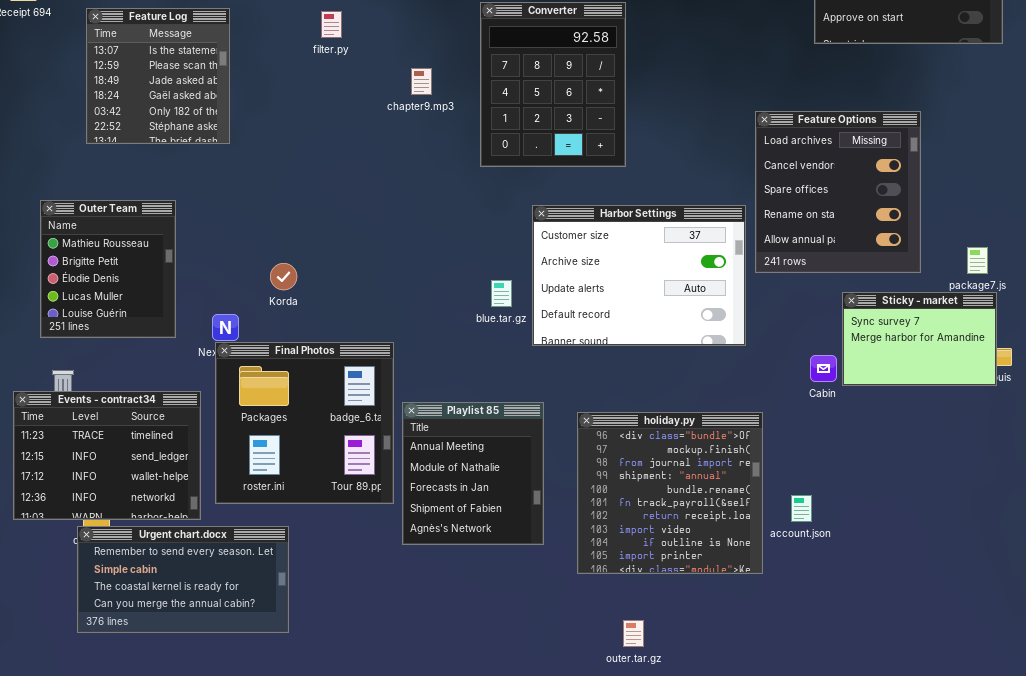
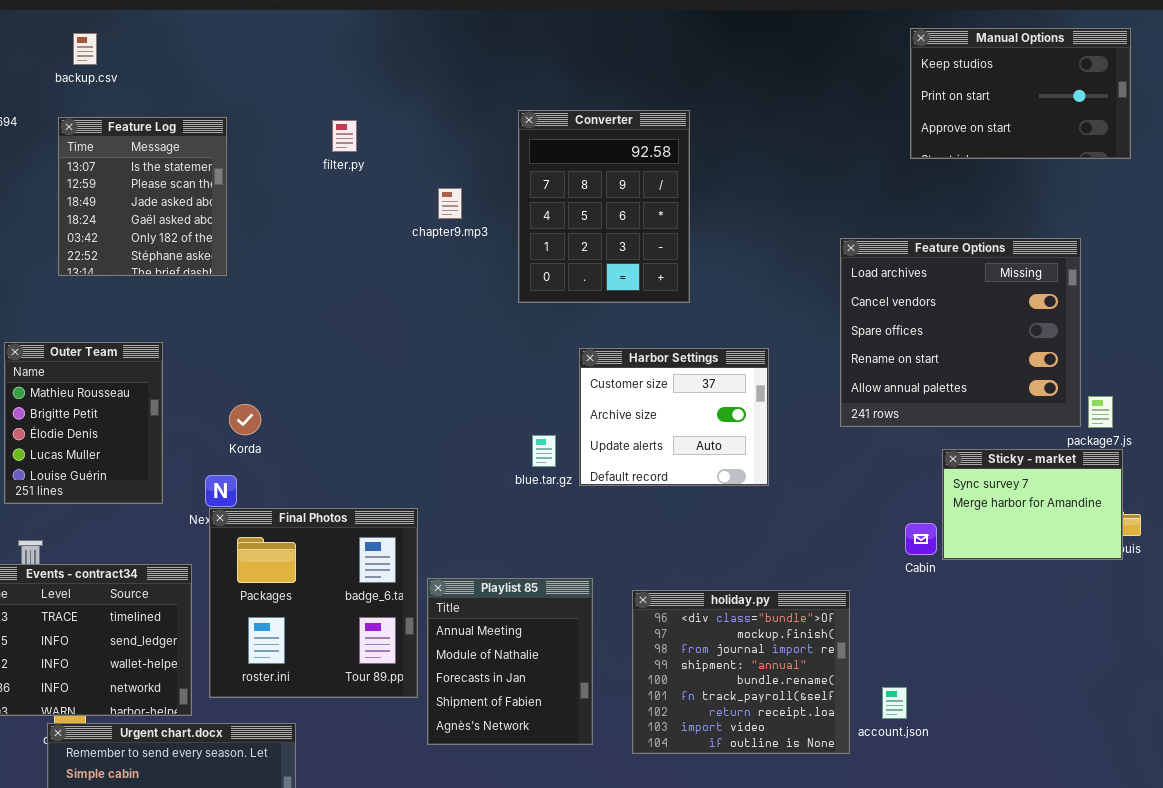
Feature Options: [755,111,921,273] -> [840,238,1081,427], resized
Harbor Settings: [532,205,746,346] -> [579,348,769,486], resized
Korda: [270,263,297,290] -> [229,404,261,435], moved
holiday.py: [577,412,763,574] -> [632,590,850,754], resized

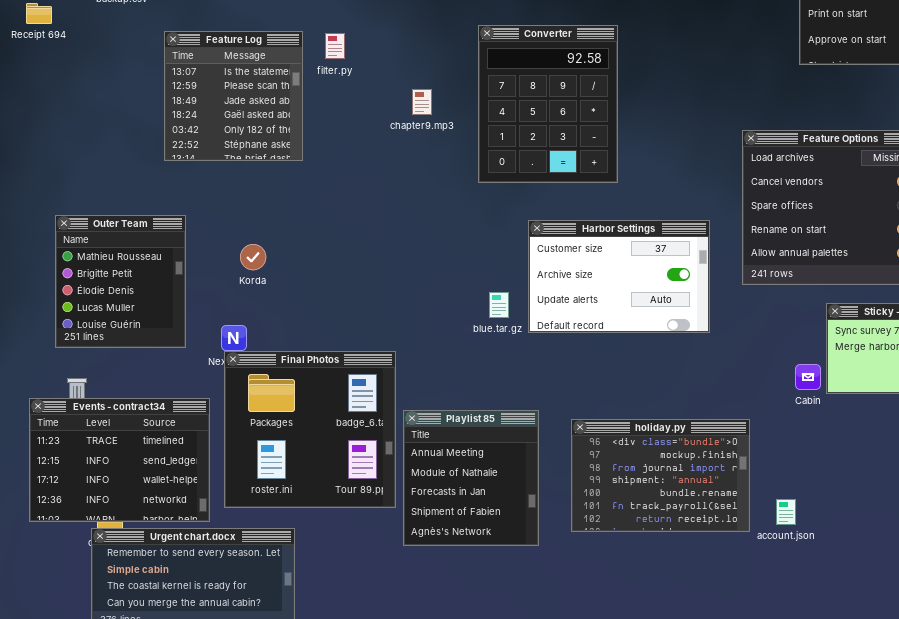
Feature Log: [58,117,227,276] -> [164,31,303,161], moved
Harbor Settings: [579,348,769,486] -> [528,220,710,333], resized
Korda: [229,404,261,435] -> [240,244,266,270], moved
holiday.py: [632,590,850,754] -> [571,419,750,532], resized

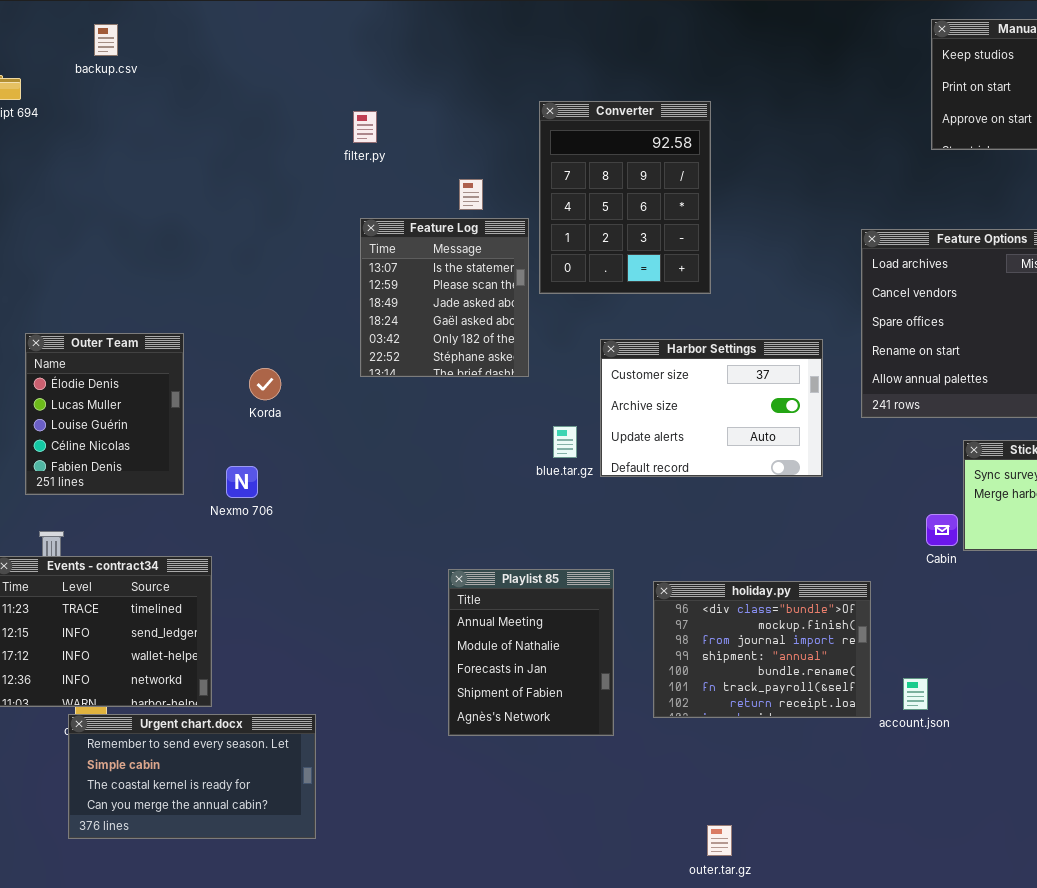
Feature Log: [164,31,303,161] -> [360,218,529,377], moved
Outer Team: [55,215,186,348] -> [25,333,184,495], scrolled down 2 rows
Final Photos: [224,351,396,508] -> none, closed

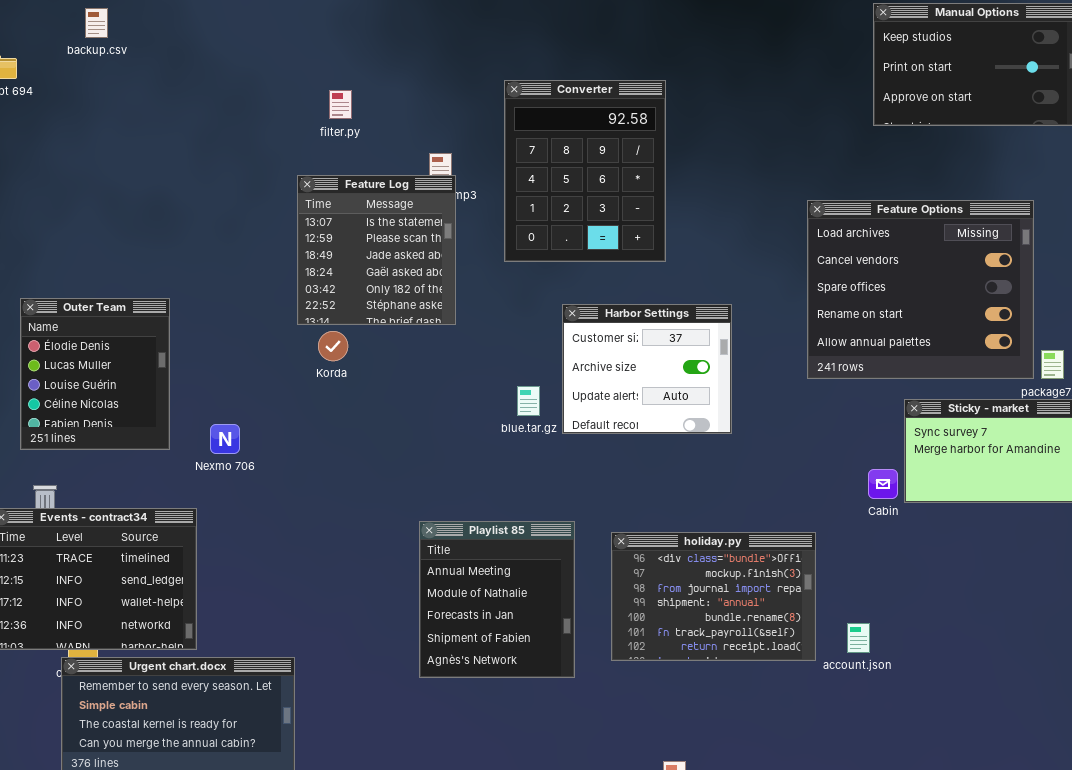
Feature Log: [360,218,529,377] -> [297,175,456,325], moved
Harbor Settings: [600,339,823,477] -> [562,304,732,434], resized
Korda: [249,368,281,400] -> [318,331,348,361], moved

